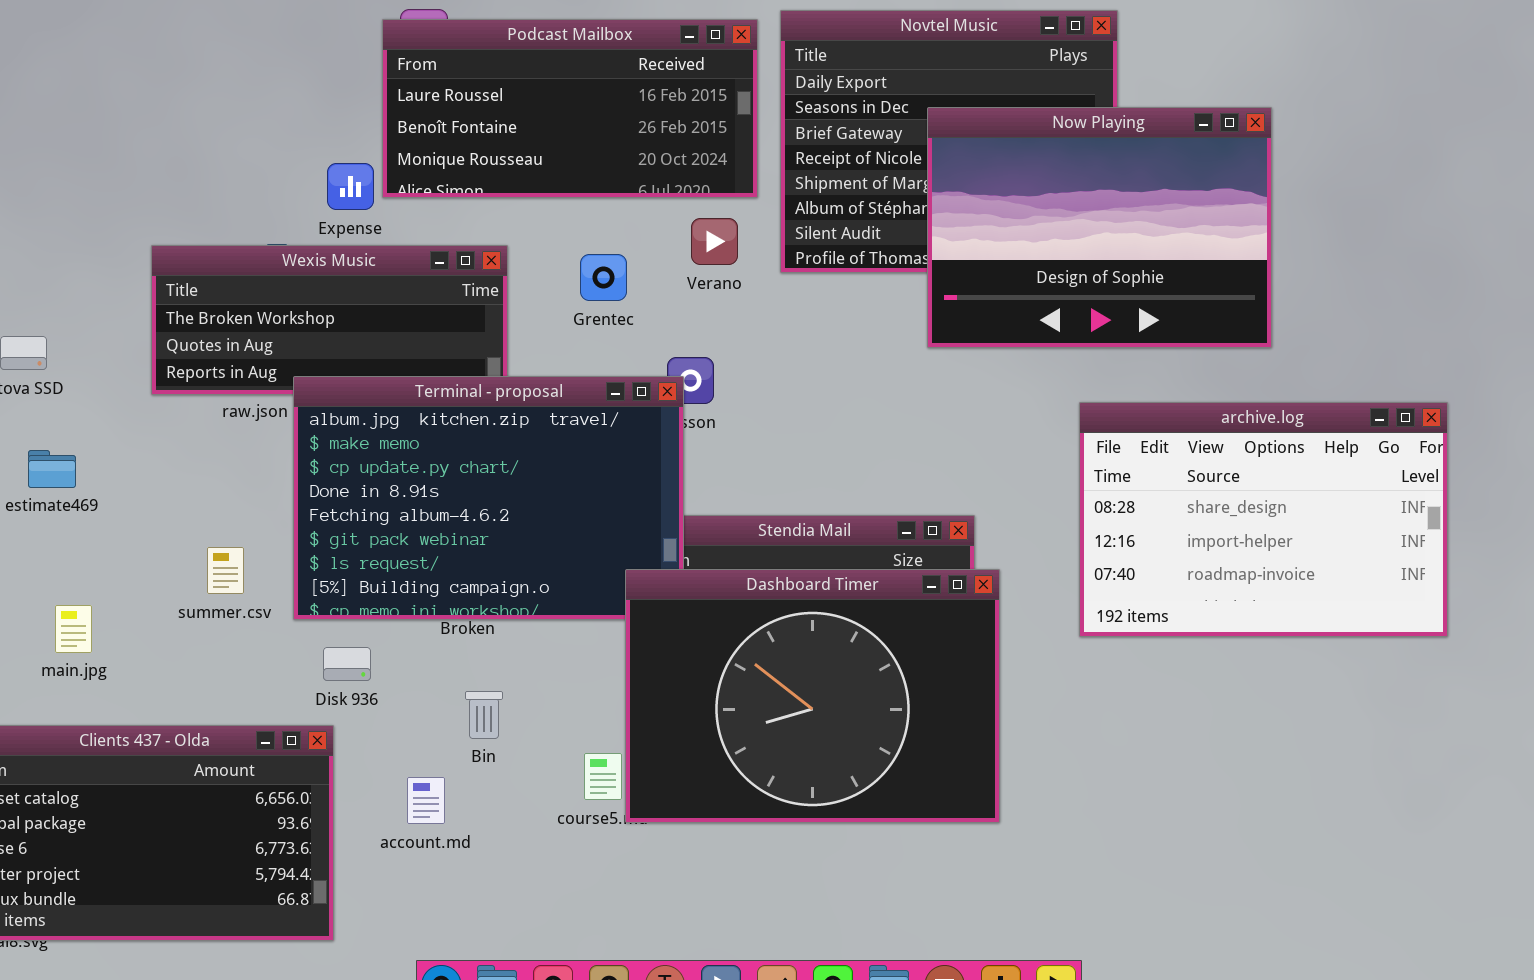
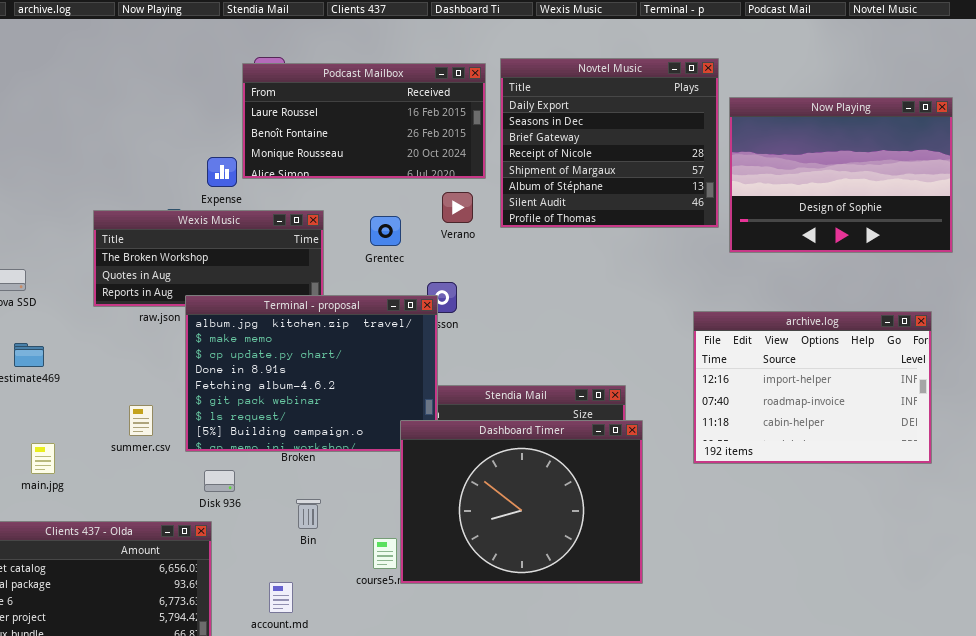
Now Playing: [927,107,1272,348] -> [729,97,953,253], moved
archive.log: [1079,402,1448,637] -> [693,311,932,464], scrolled down 1 row
account.md: [407,777,445,824] -> [269,582,293,613], moved

